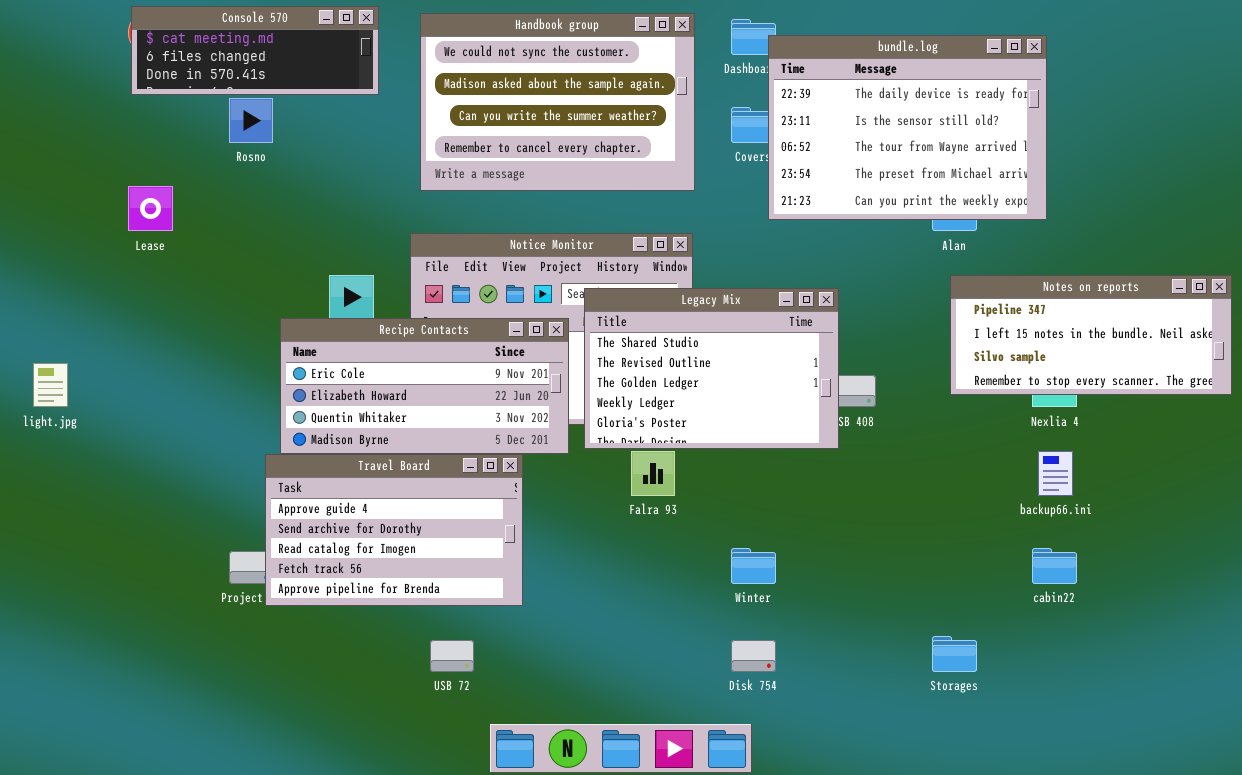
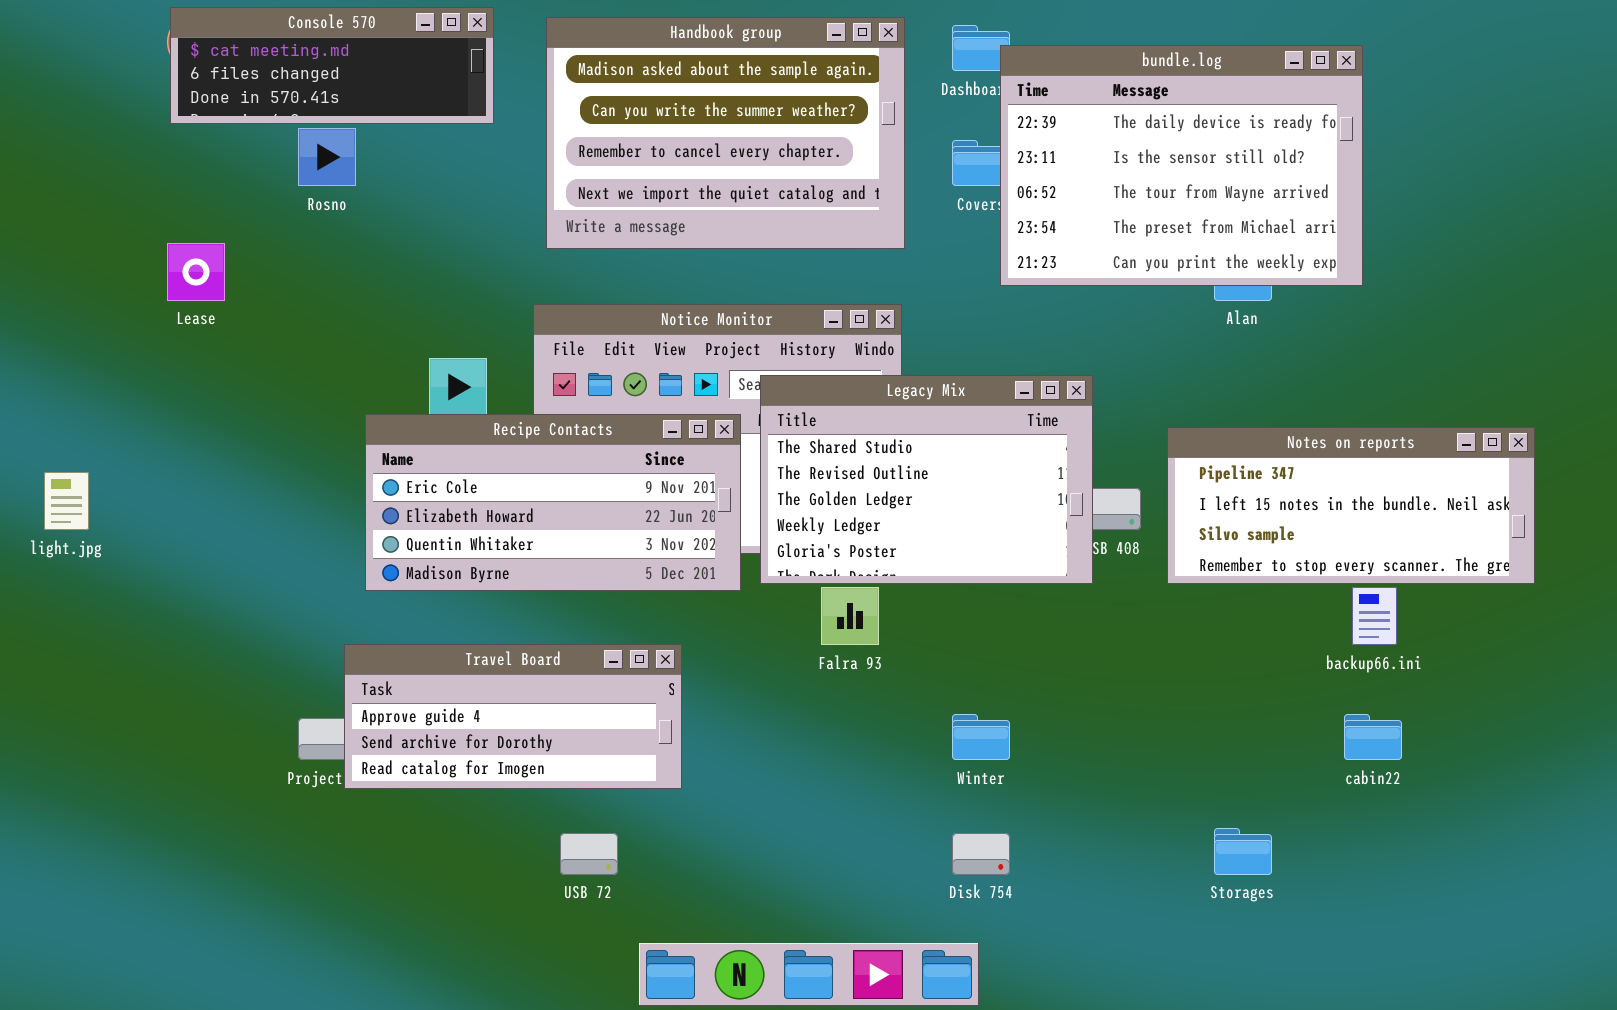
Handbook group: [420,13,695,191] -> [546,17,905,249], scrolled down 1 row
Notes on reports: [950,275,1232,395] -> [1167,427,1535,584], moved
Travel Board: [265,454,523,606] -> [344,644,682,789], resized

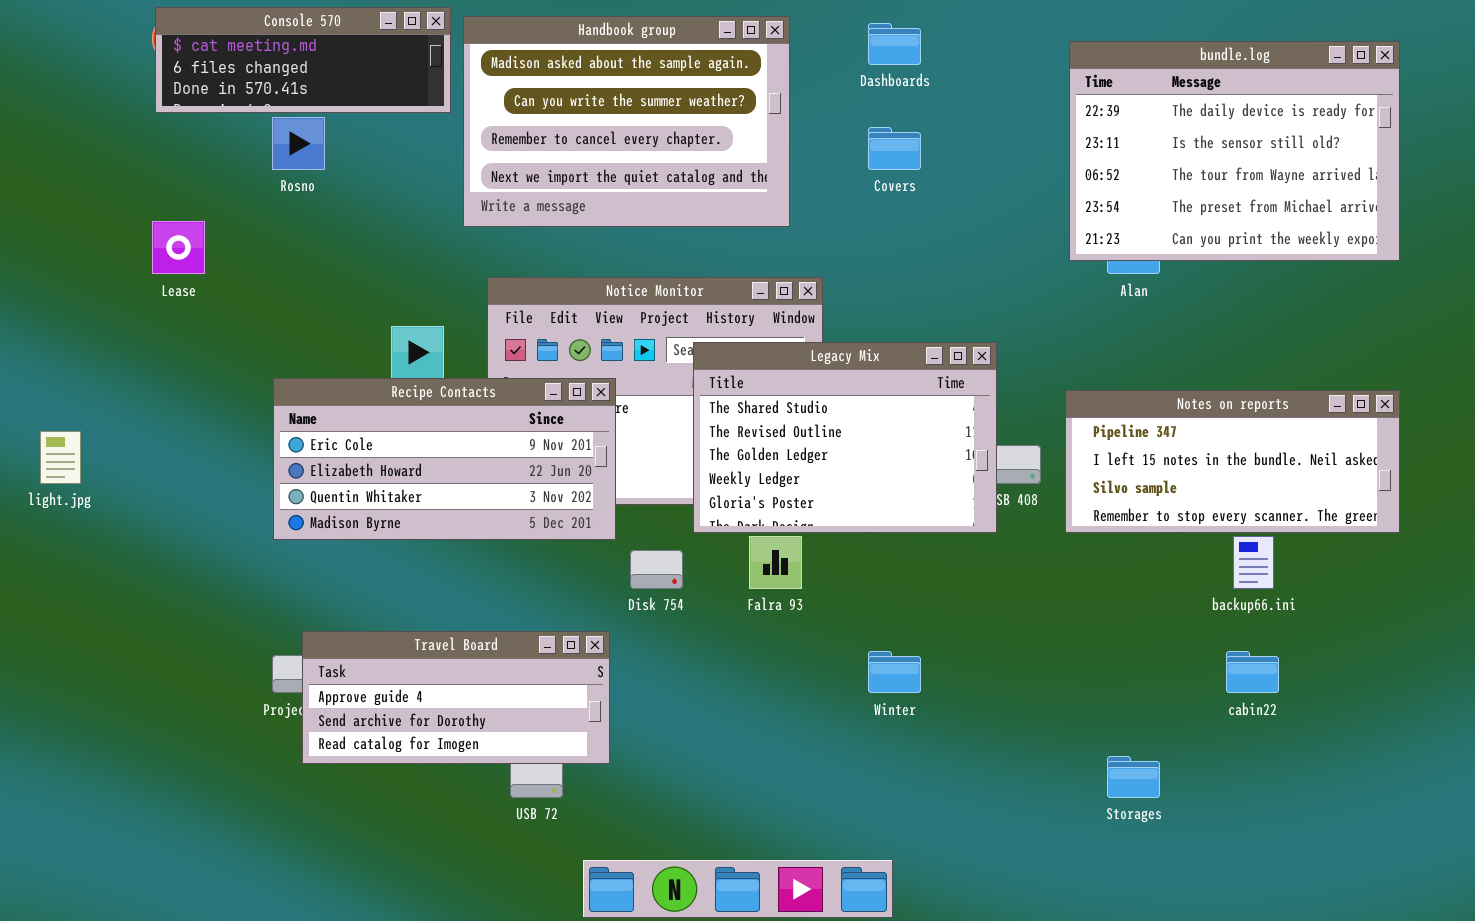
Handbook group: [546,17,905,249] -> [463,16,790,227], moved
bundle.log: [1000,45,1363,286] -> [1069,41,1400,261], moved
Recipe Contacts: [365,414,741,591] -> [273,378,616,540], moved
Travel Board: [344,644,682,789] -> [302,631,610,764], moved
Disk 754: [952,833,1010,875] -> [630,550,683,589], moved

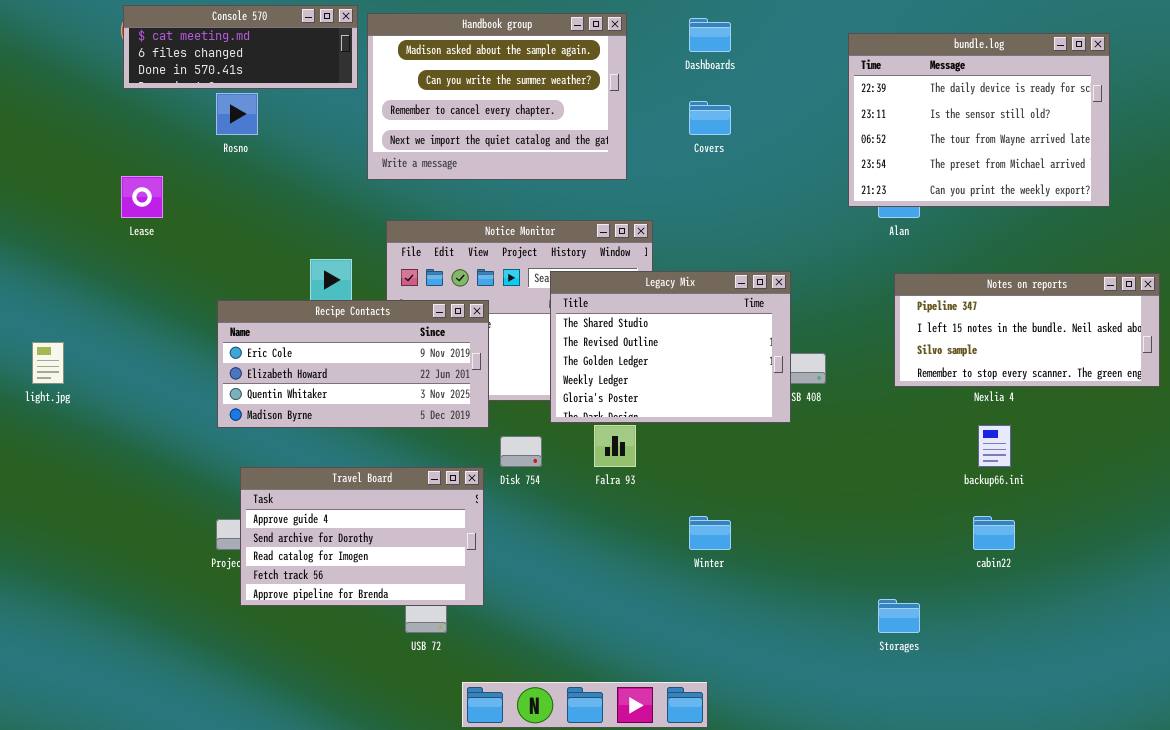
Notes on reports: [1065,390,1400,533] -> [894,273,1160,387], moved
Travel Board: [302,631,610,764] -> [240,467,484,606], resized

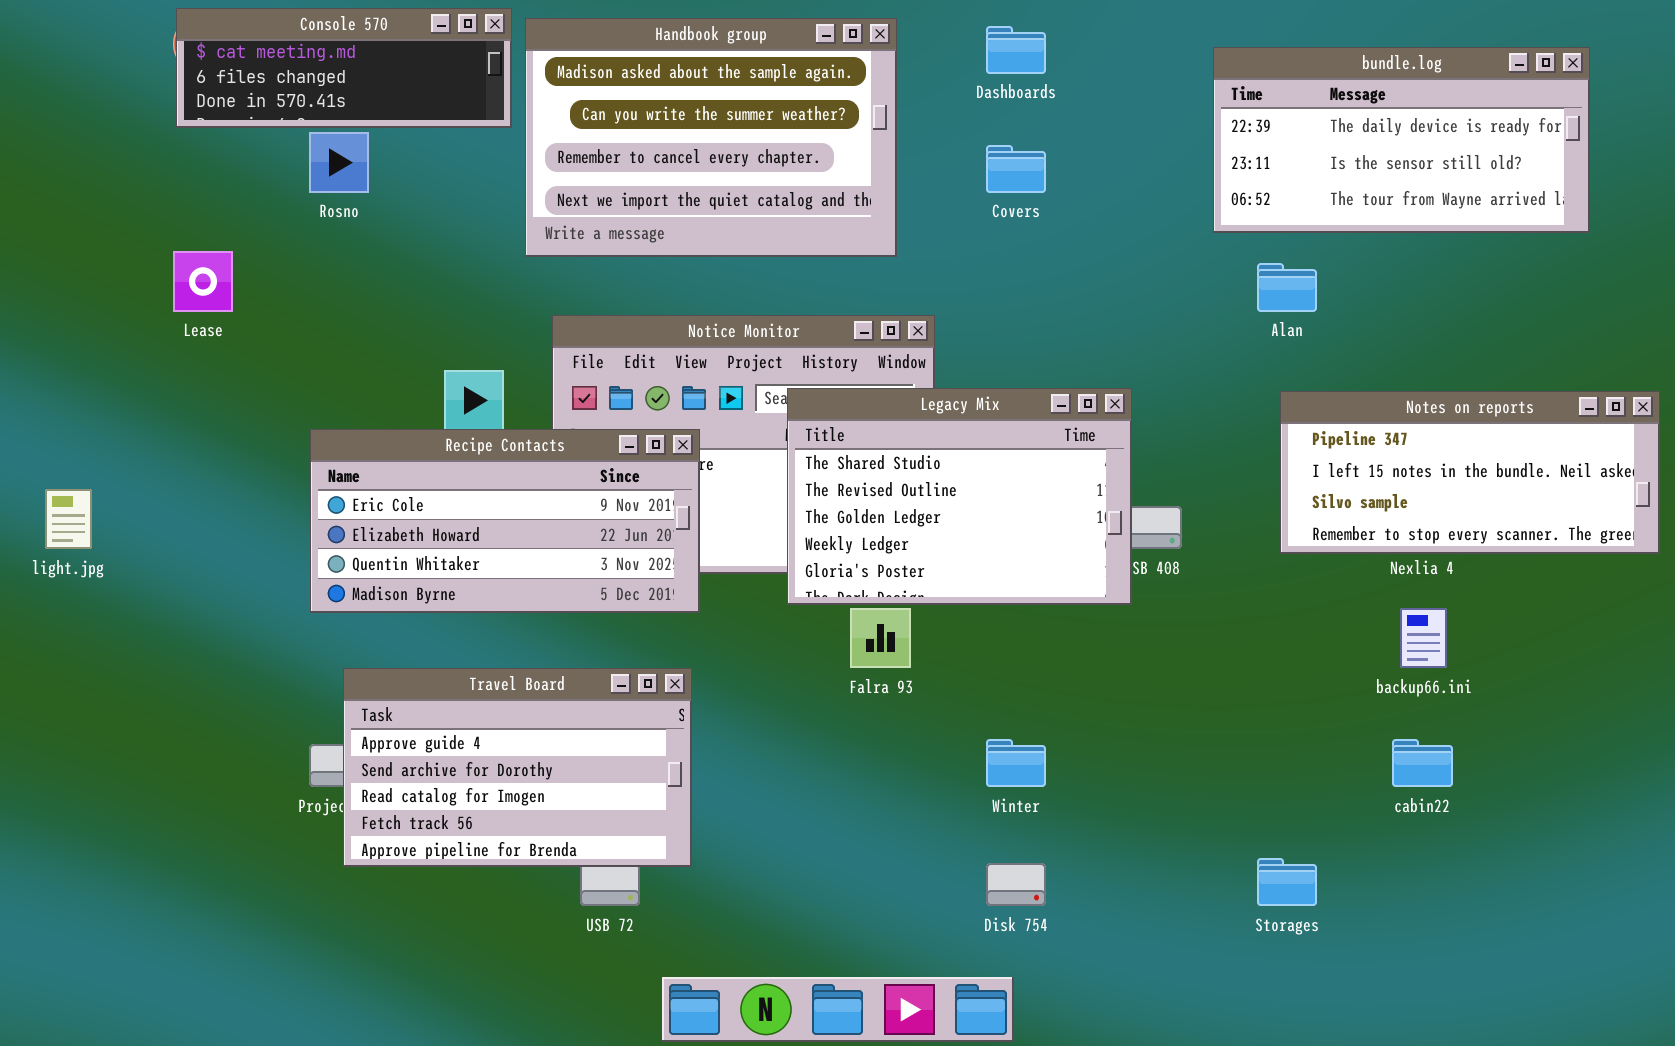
bundle.log: [848,33,1110,207] -> [1213,47,1590,233], resized
Disk 754: [500,436,542,467] -> [986,863,1046,906], moved

